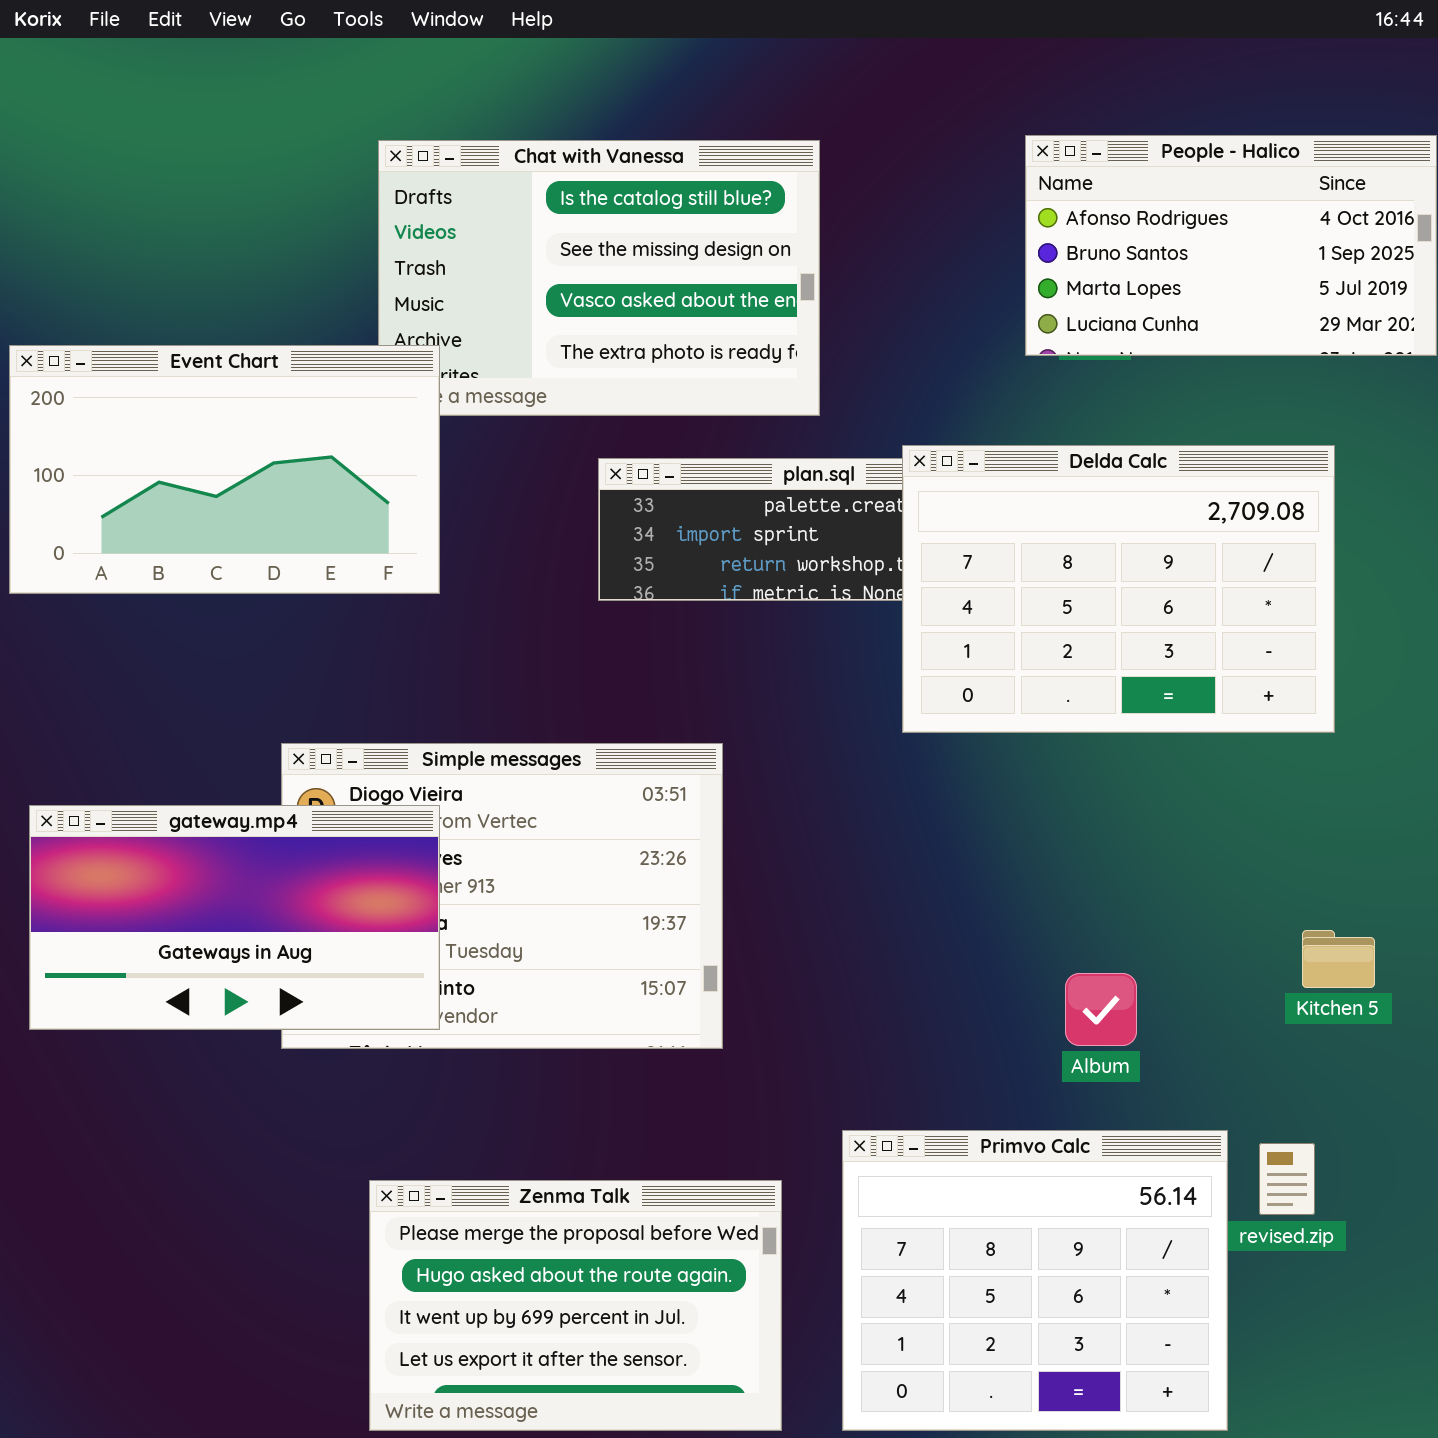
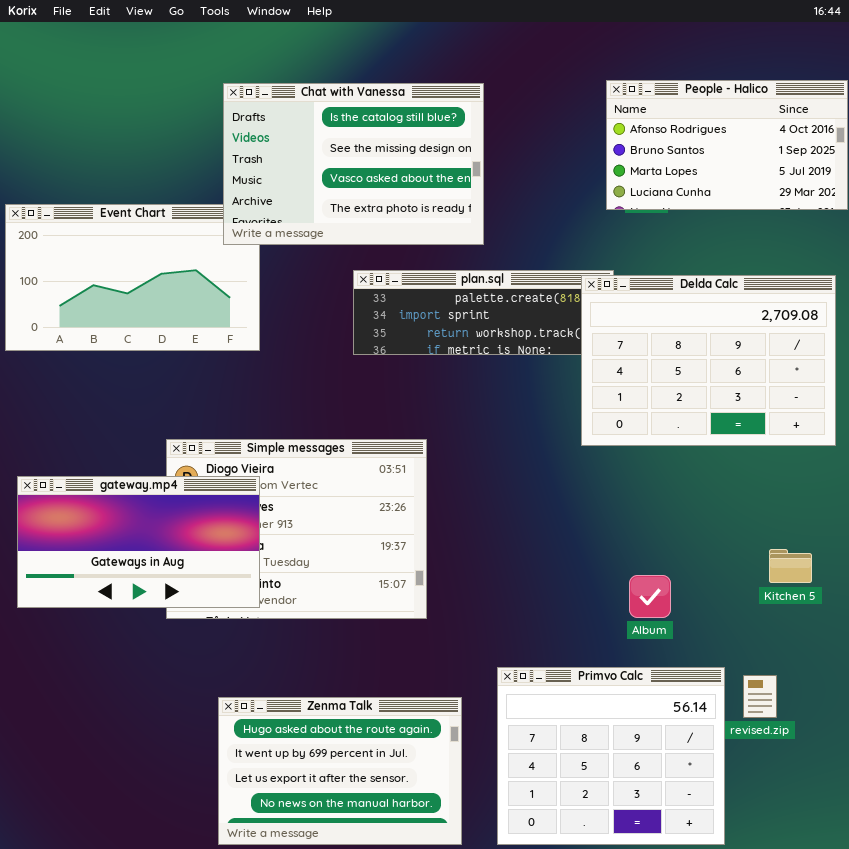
Chat with Vanessa: [378,140,820,416] -> [223,83,484,245], raised
Delda Calc: [902,445,1335,733] -> [581,275,836,446], moved
Zenma Talk: [369,1180,782,1431] -> [218,697,462,845], scrolled down 1 row

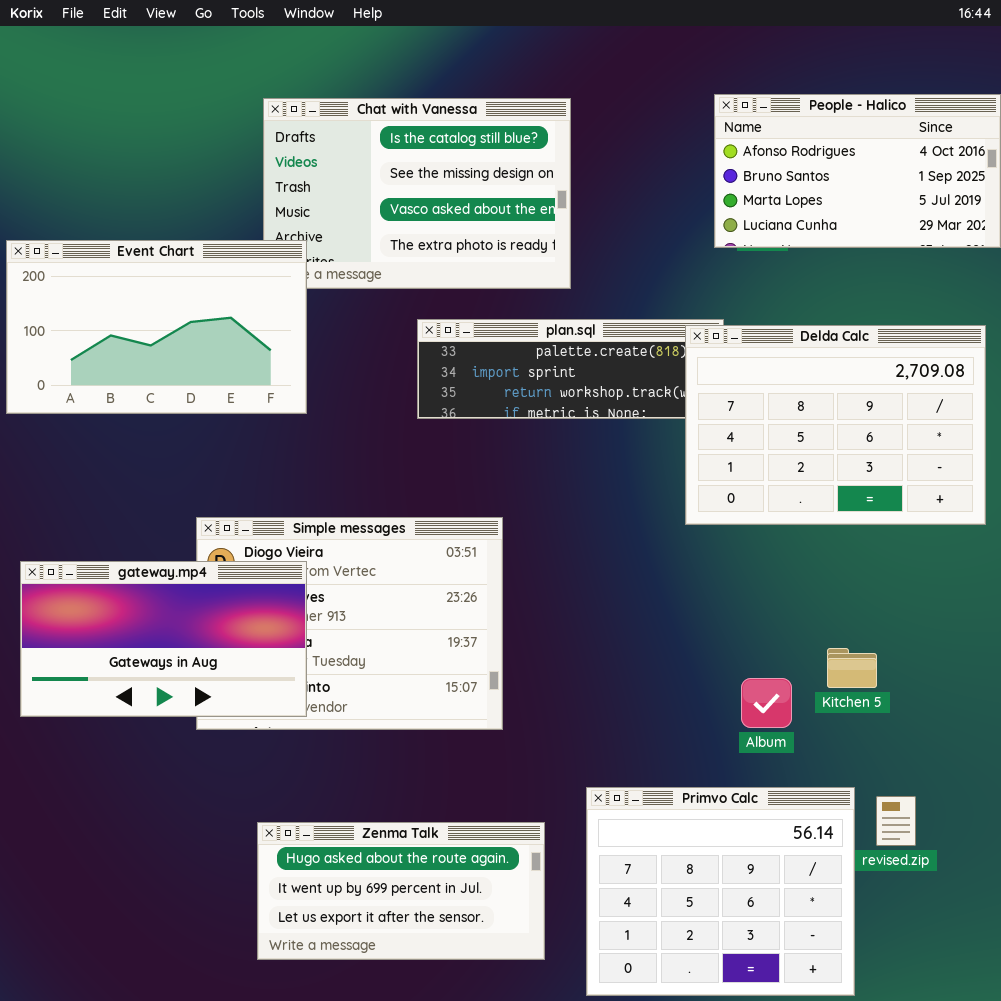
Event Chart: [5,204,260,351] -> [6,240,307,414], raised
Kitchen 5: [769,549,812,583] -> [827,648,877,688], moved
Zenma Talk: [218,697,462,845] -> [257,822,545,960], resized

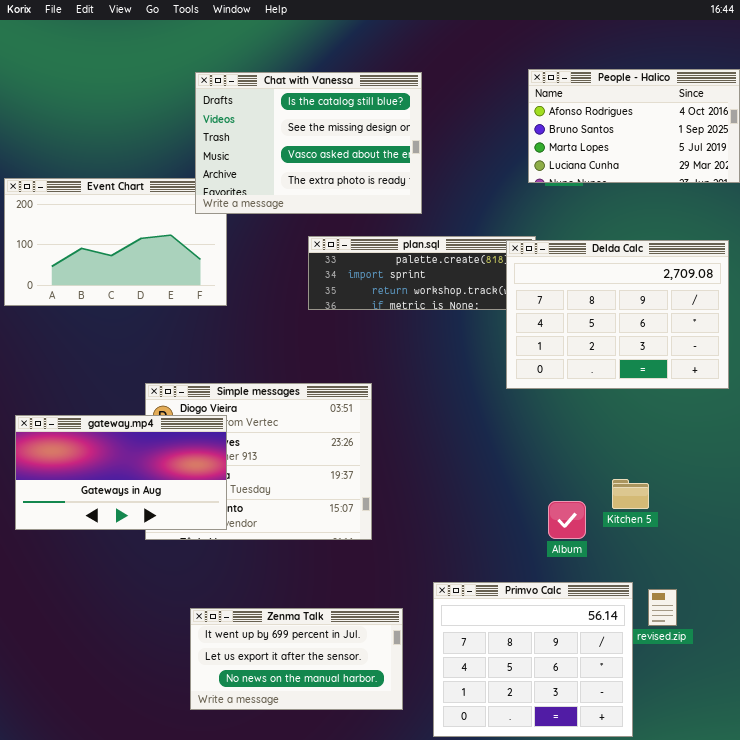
Chat with Vanessa: [263,98,571,289] -> [195,72,422,214], raised
Zenma Talk: [257,822,545,960] -> [190,608,403,710], scrolled down 1 row

